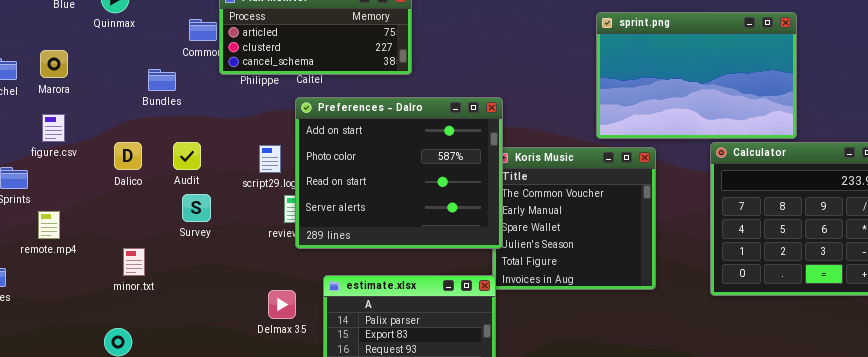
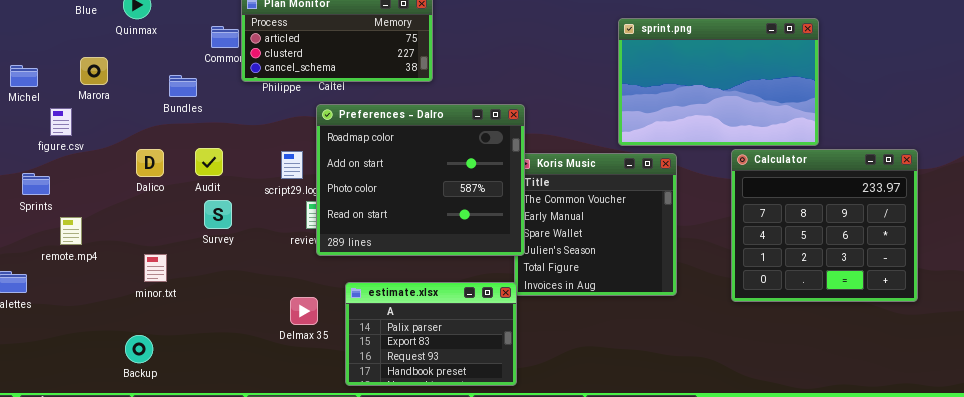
Marora: [40,50,68,78] -> [80,57,108,85], moved
Preferences - Dalro: [295,97,503,249] -> [316,104,525,256], scrolled up 1 row
figure.csv: [42,114,65,142] -> [50,108,72,136], moved

